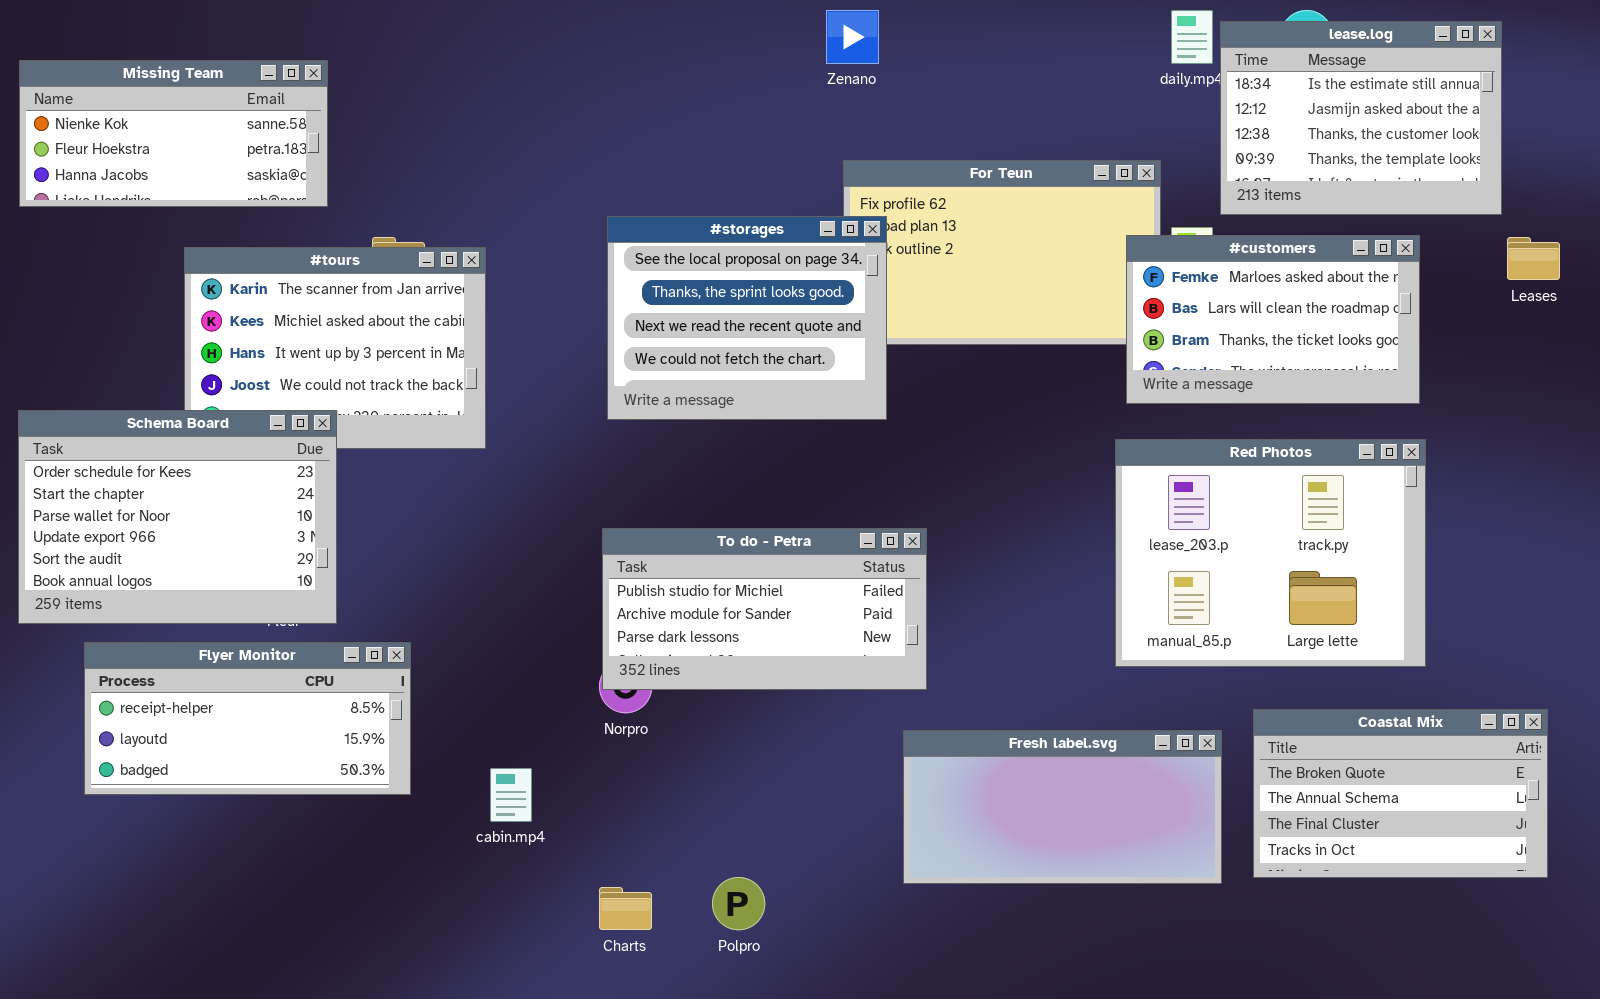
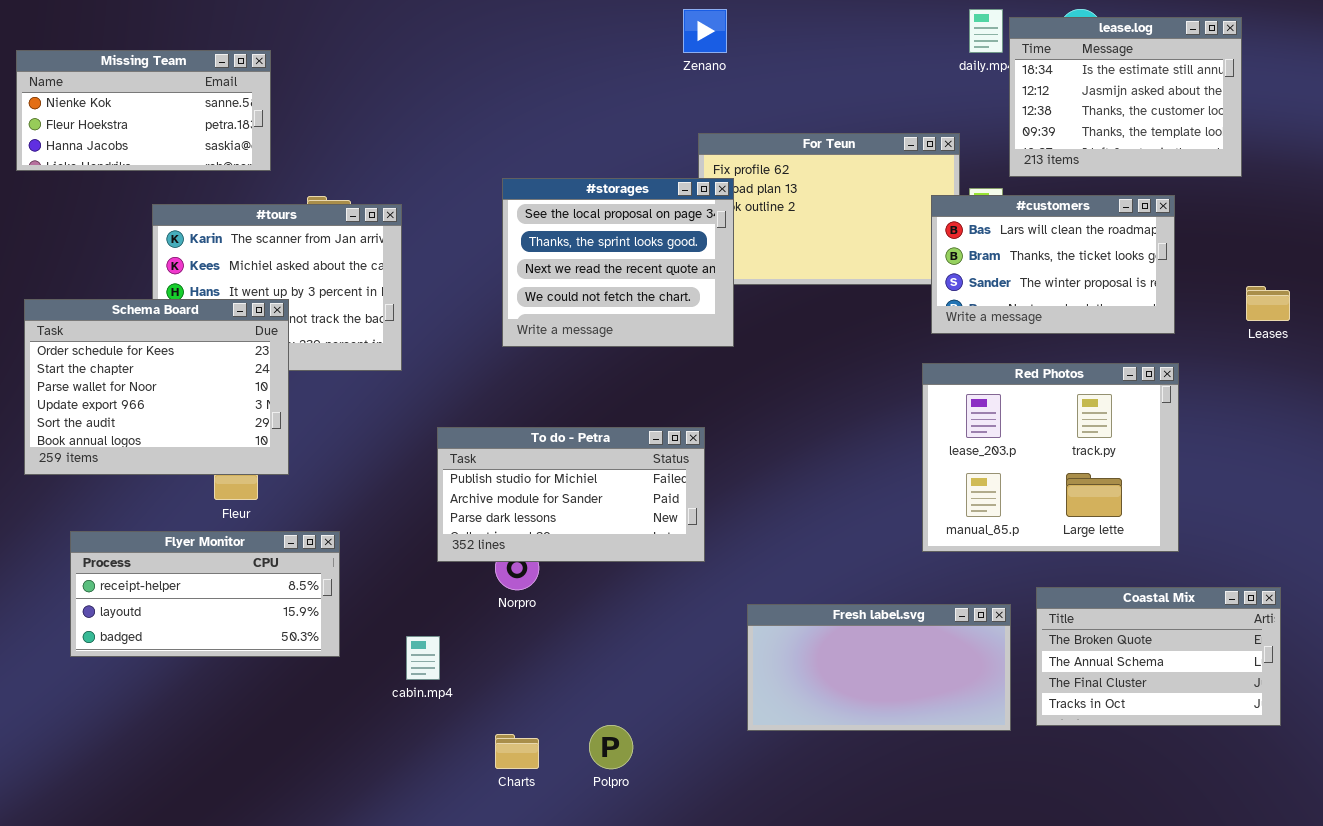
#customers: [1126,235,1420,404] -> [931,195,1175,334], scrolled down 1 row
Leases: [1507,237,1560,280] -> [1246,286,1290,321], moved
Schema Board: [18,410,337,624] -> [24,299,289,475], moved
To do - Petra: [602,528,927,690] -> [437,427,705,562], moved

